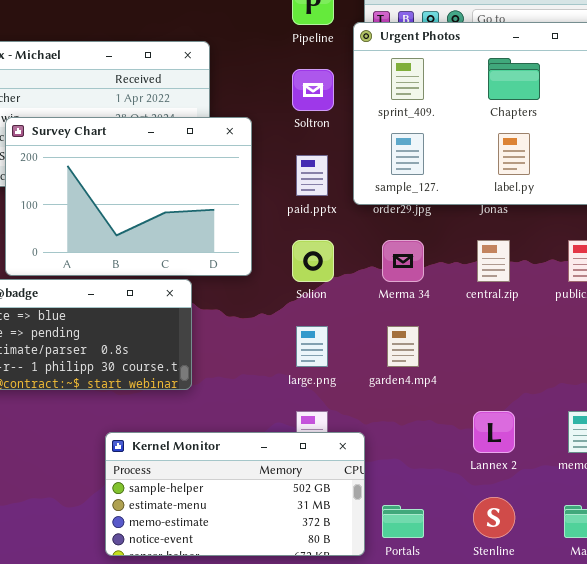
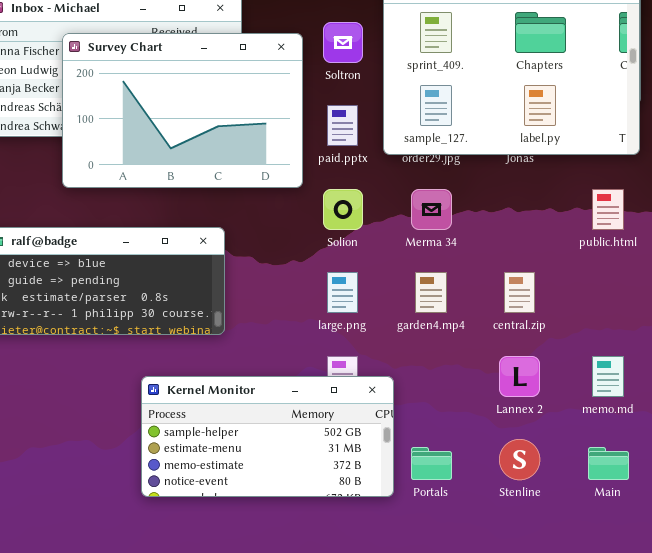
Survey Chart: [5,117,252,276] -> [62,33,303,188], moved
central.zip: [477,240,510,282] -> [504,272,535,313], moved

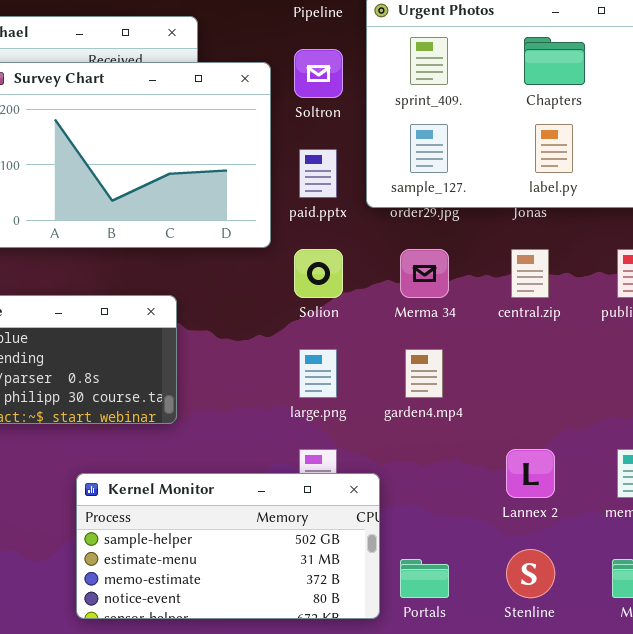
central.zip: [504,272,535,313] -> [511,249,549,298], moved

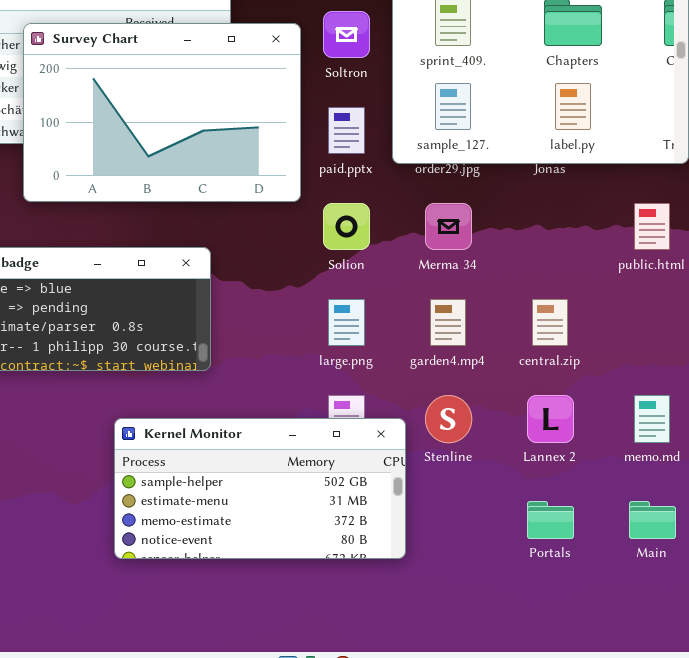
central.zip: [511,249,549,298] -> [532,299,568,346], moved
Stenline: [506,549,555,598] -> [425,395,472,443], moved
Portals: [400,559,449,598] -> [527,501,574,539], moved

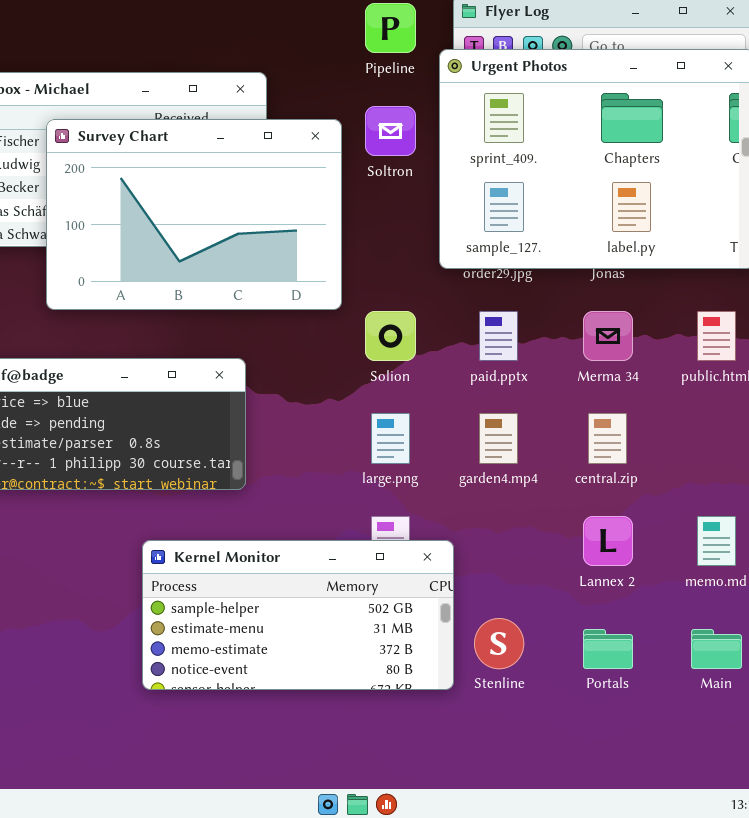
paid.pptx: [328,107,365,154] -> [479,311,518,361], moved
Merma 34: [425,203,472,250] -> [583,311,633,361], moved
Stenline: [425,395,472,443] -> [474,618,524,669], moved

